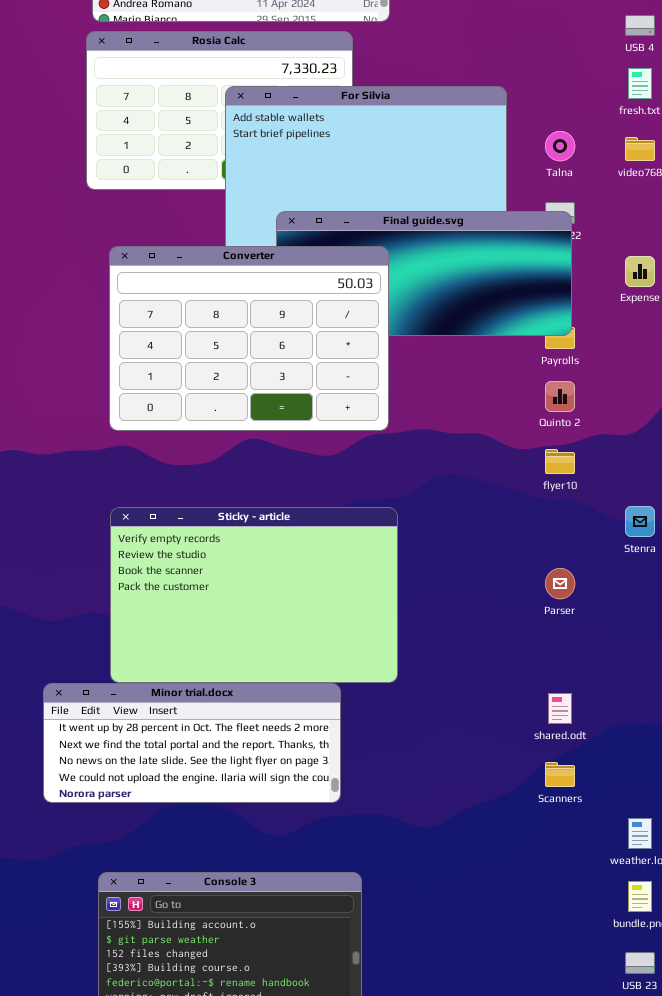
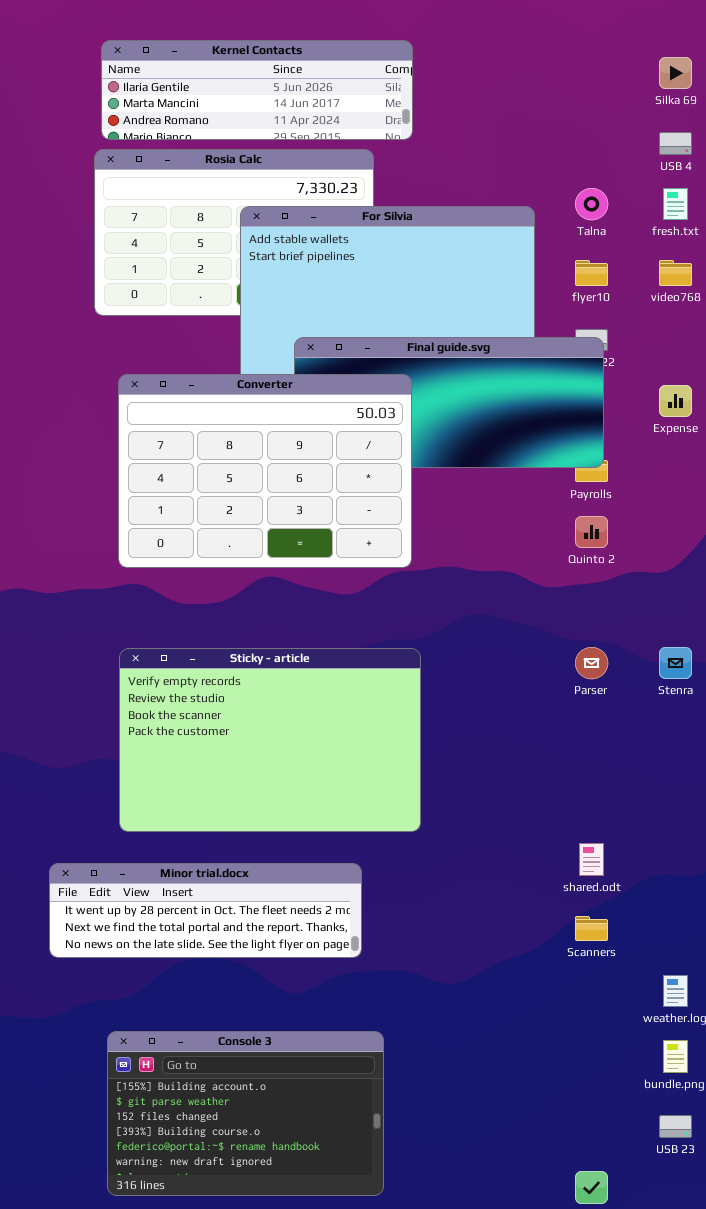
Talna: [545,131,575,161] -> [575,188,608,220], moved
flyer10: [545,449,575,474] -> [575,260,608,286], moved
Parser: [545,568,575,599] -> [575,647,608,679], moved
Minor trial.docx: [43,683,341,803] -> [49,863,362,958], resized

